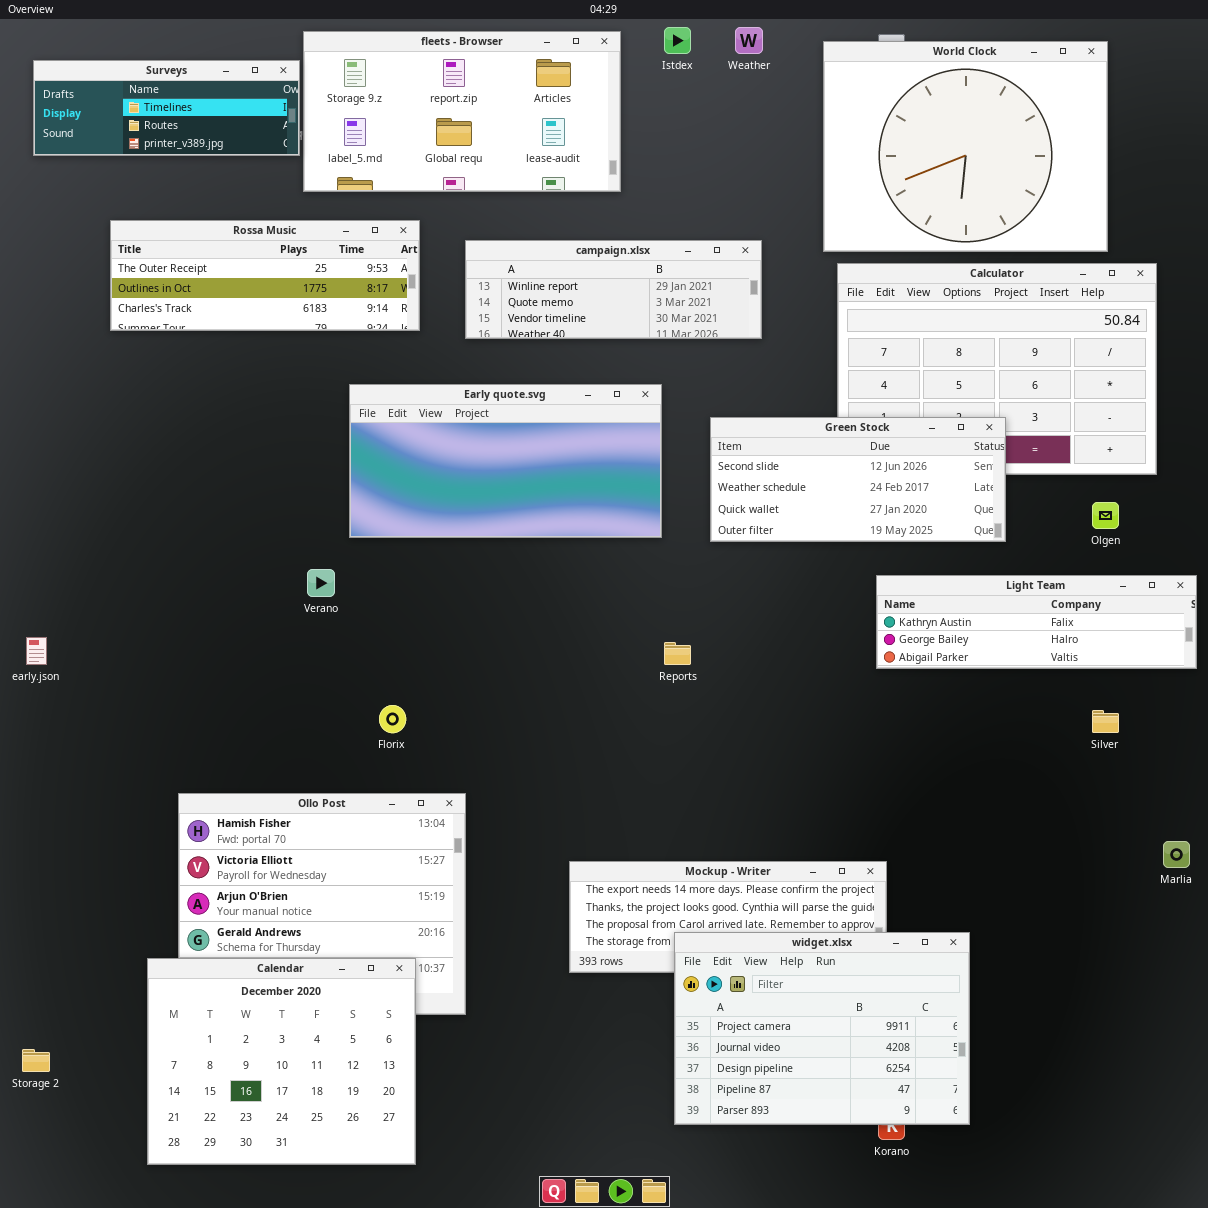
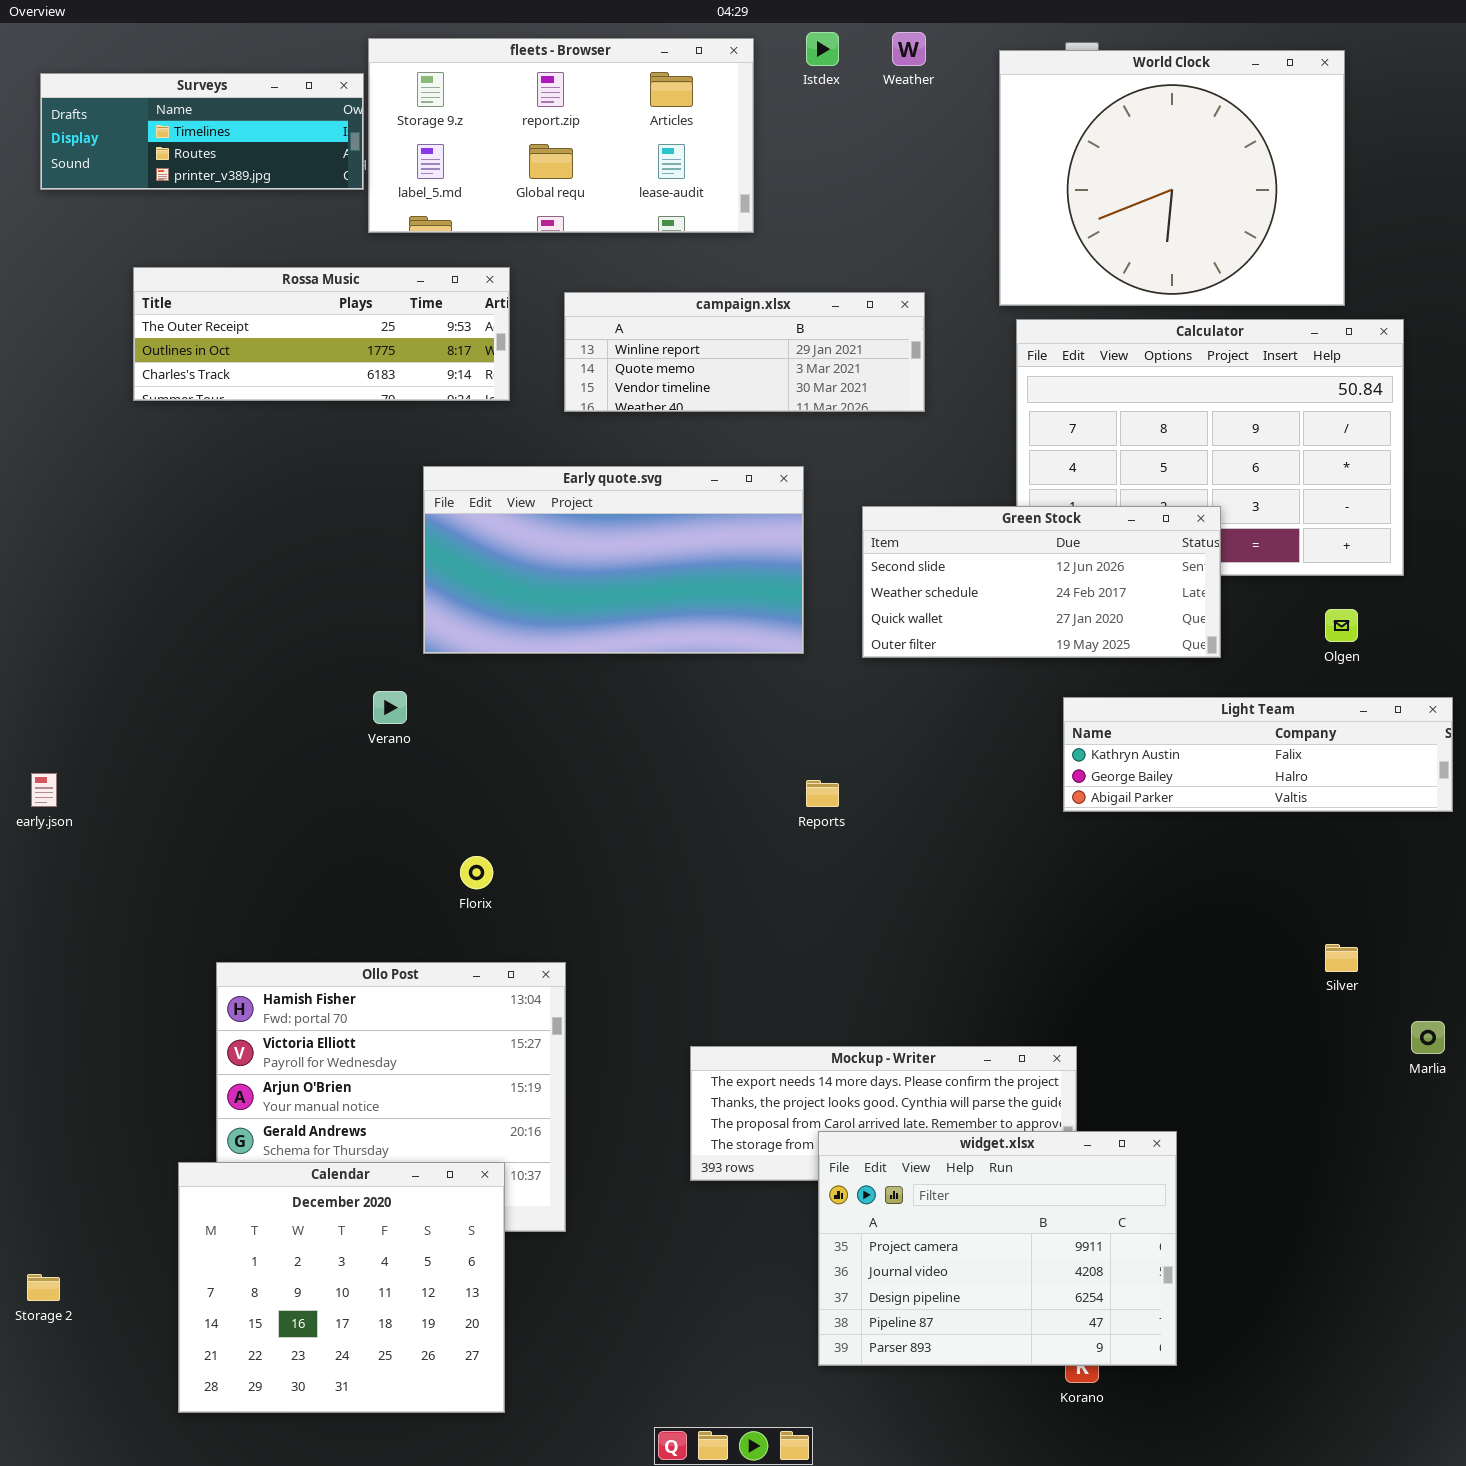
Silver: [1092,710,1119,733] -> [1325,944,1358,972], moved

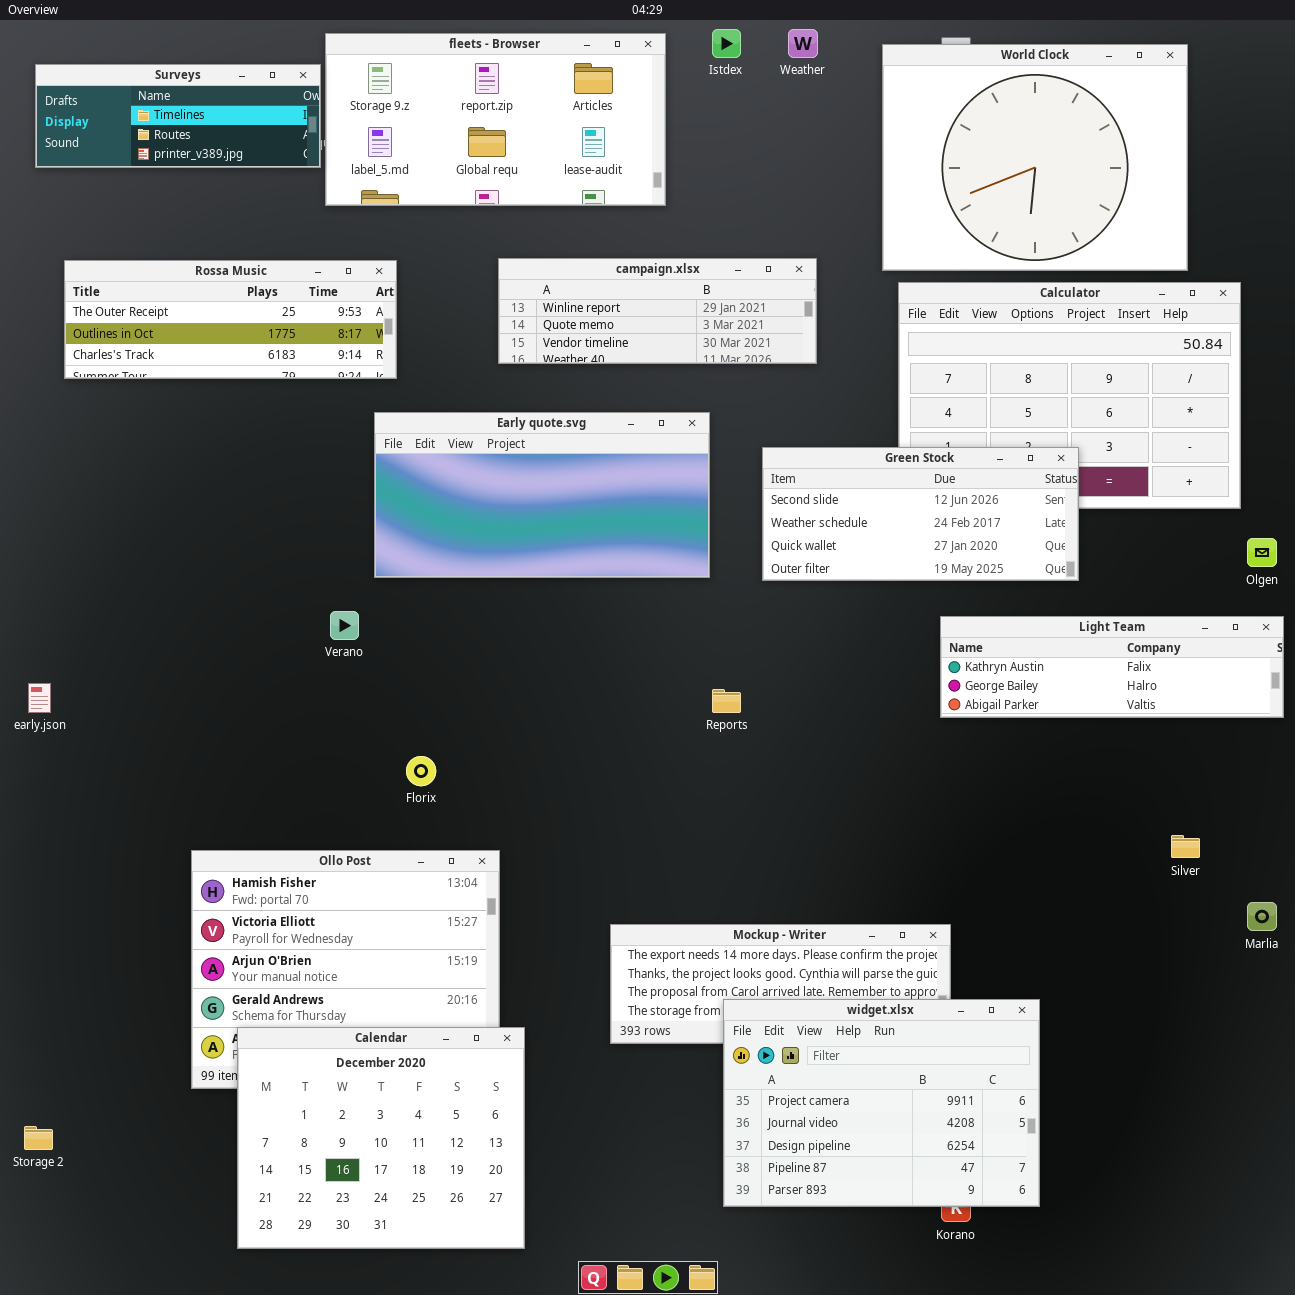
Rossa Music: [133,267,510,401] -> [64,260,397,379], moved
Olgen: [1325,609,1358,642] -> [1247,538,1277,567], moved
Calendar: [178,1162,505,1413] -> [237,1027,525,1249], moved

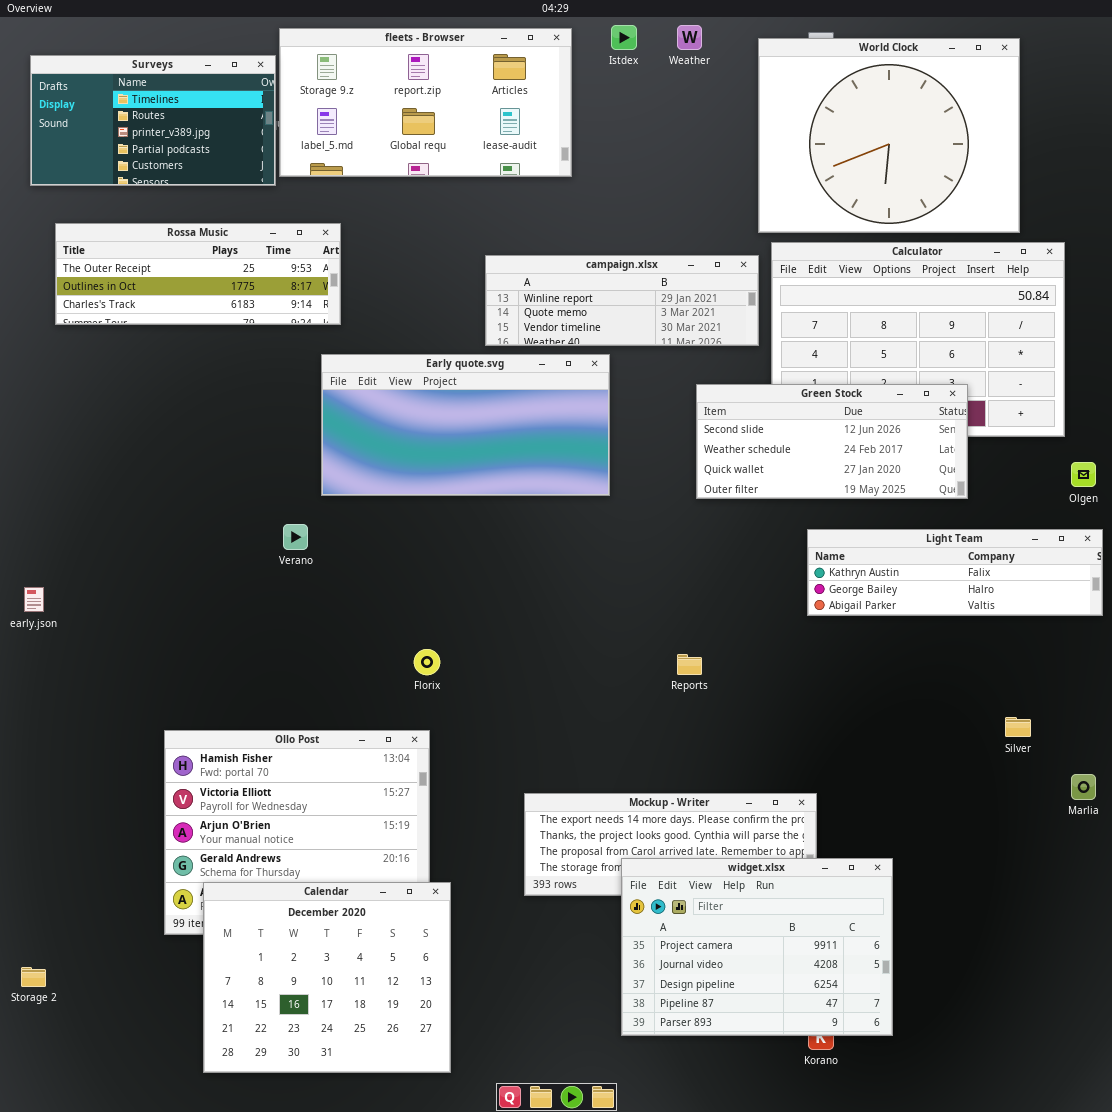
Surveys: [35,64,321,168] -> [30,55,276,186], resized
campaign.xlsx: [498,258,817,364] -> [485,255,759,346], moved
Green Stock: [762,447,1079,581] -> [696,384,968,499], moved
Reports: [712,689,741,713] -> [677,654,702,675], moved
Florix: [406,756,436,786] -> [414,649,440,675], moved

